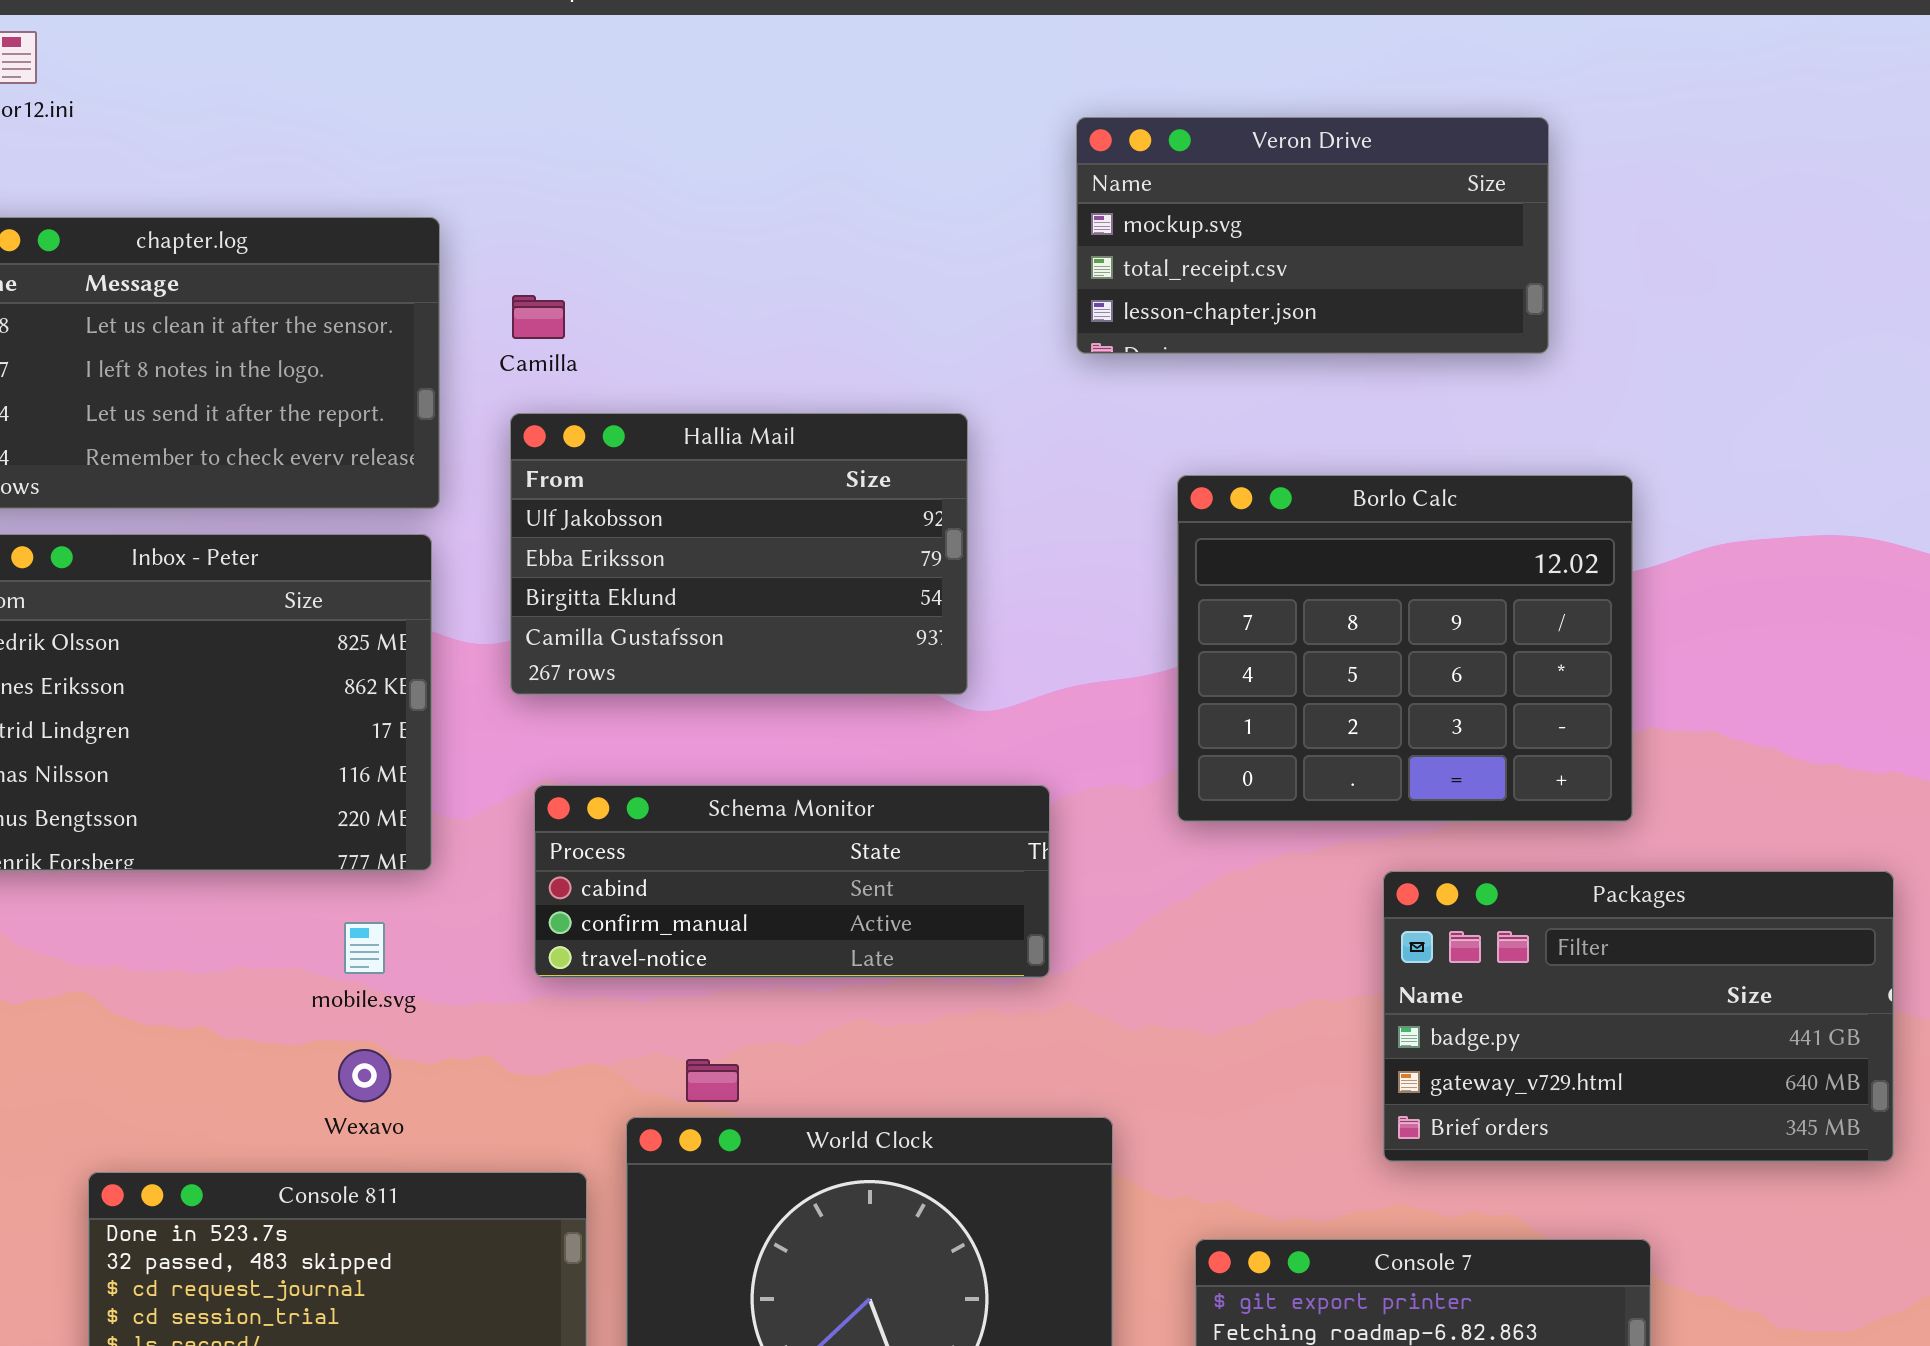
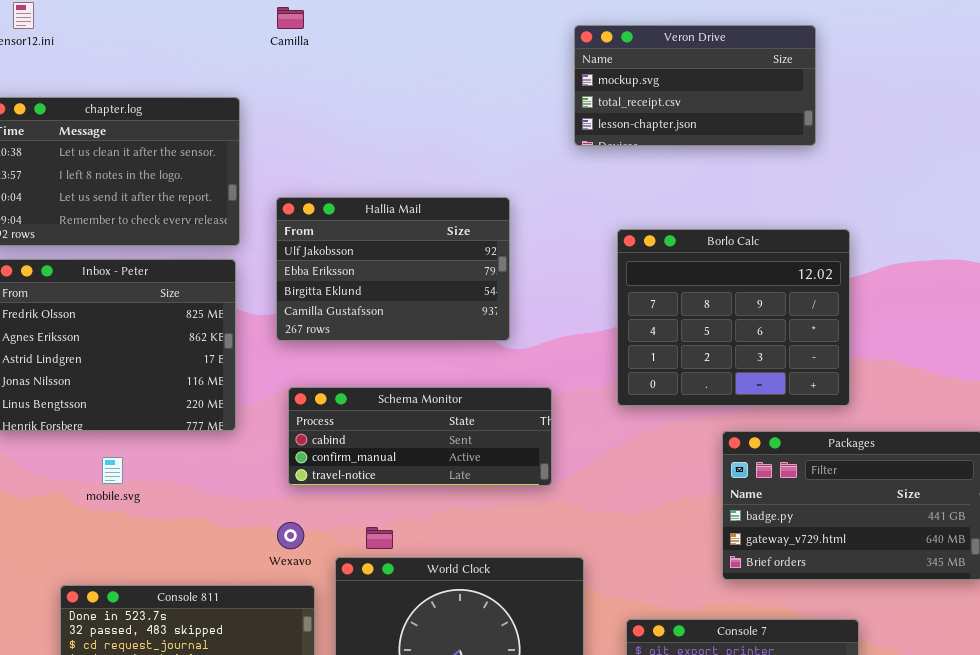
Veron Drive: [1076,117,1549,354] -> [574,25,816,146], moved
Camilla: [512,295,565,339] -> [277,7,304,29], moved
mobile.svg: [344,922,385,974] -> [102,457,123,484], moved
Wexavo: [338,1049,391,1102] -> [277,522,304,549], moved

